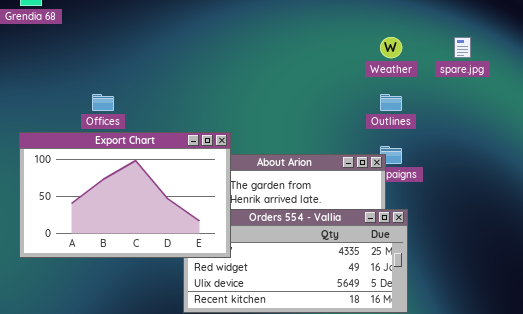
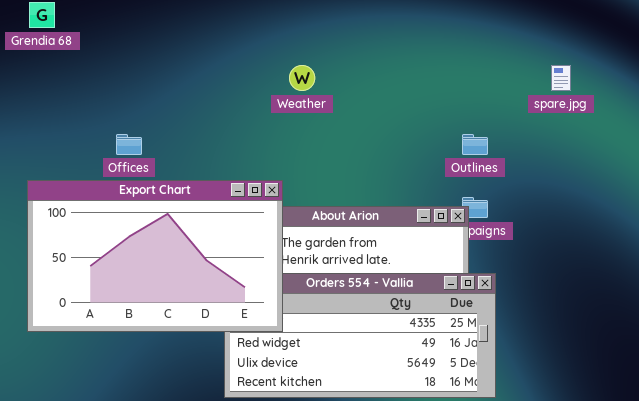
Weather: [380,37,402,58] -> [289,65,315,91], moved

